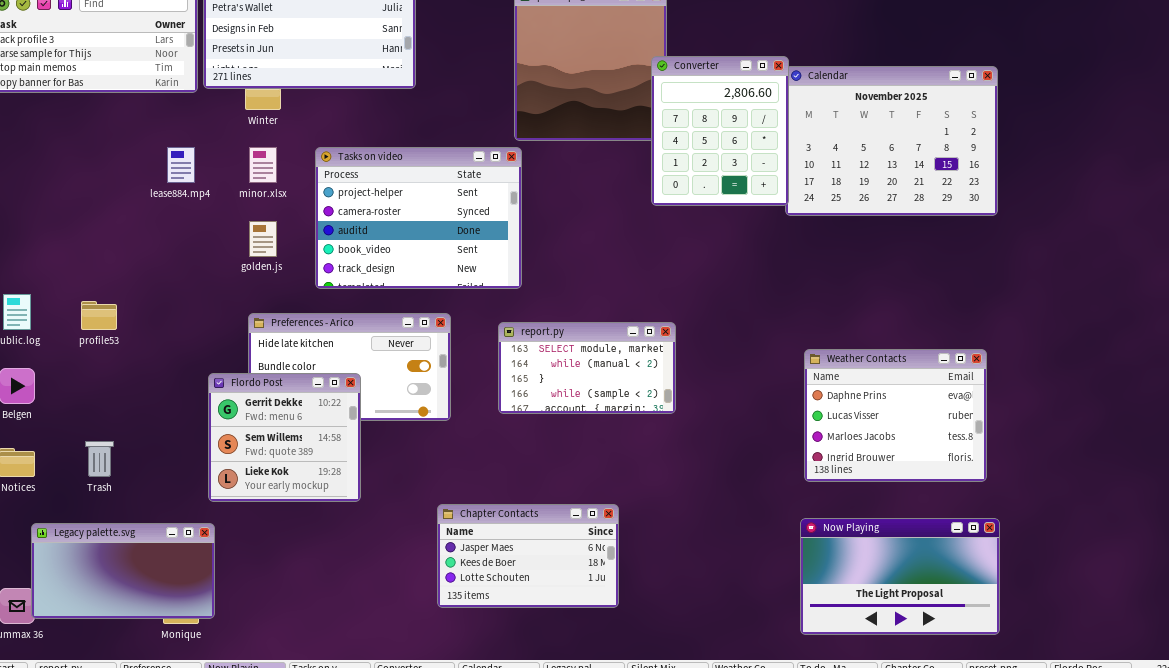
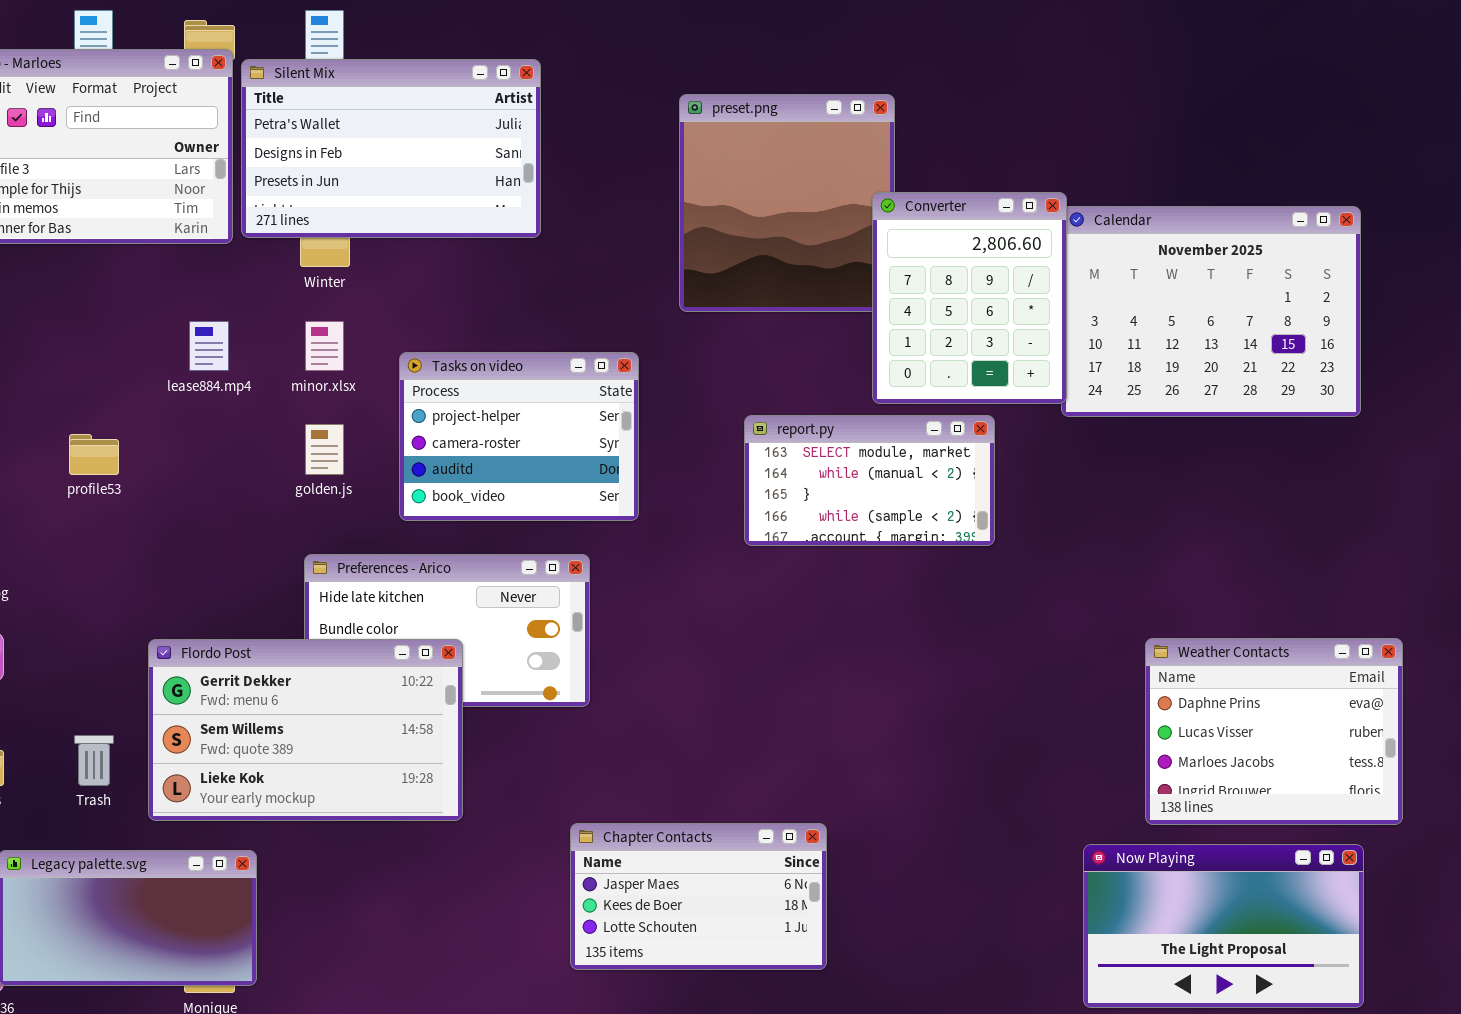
Tasks on video: [315,147,522,289] -> [399,352,639,521], resized
profile53: [81,301,117,330] -> [69,434,119,475], moved
report.py: [498,322,676,414] -> [744,415,995,546], moved
Weather Contacts: [804,349,987,482] -> [1145,638,1403,825], moved
Flordo Post: [208,373,361,502] -> [148,639,463,821], resized

